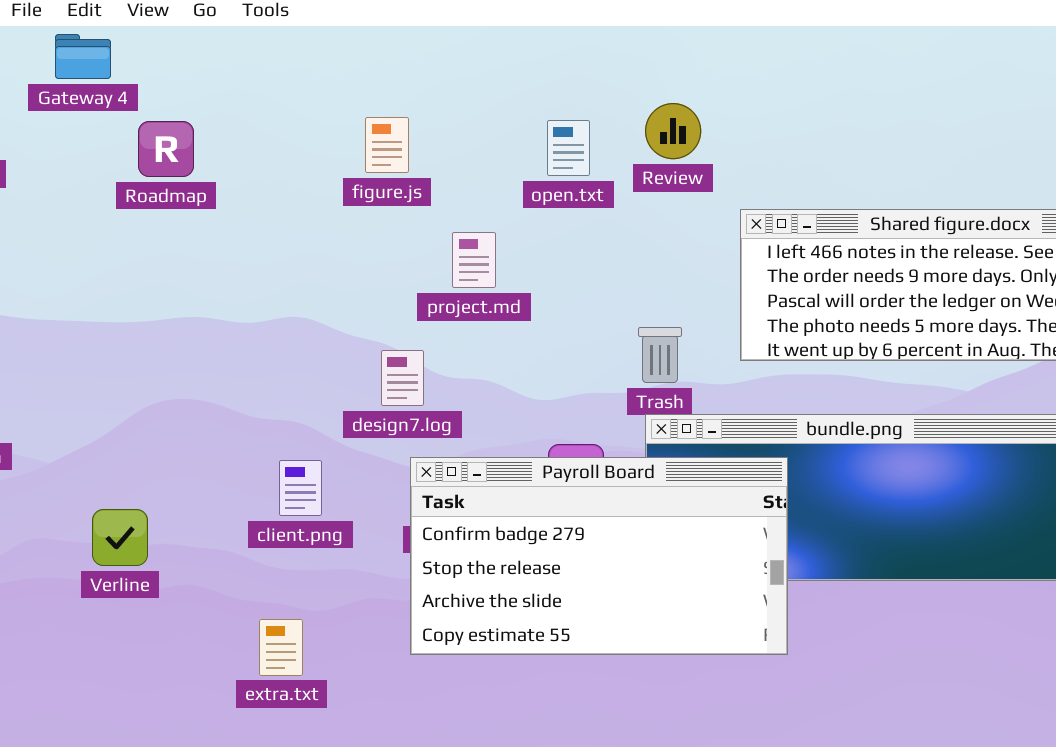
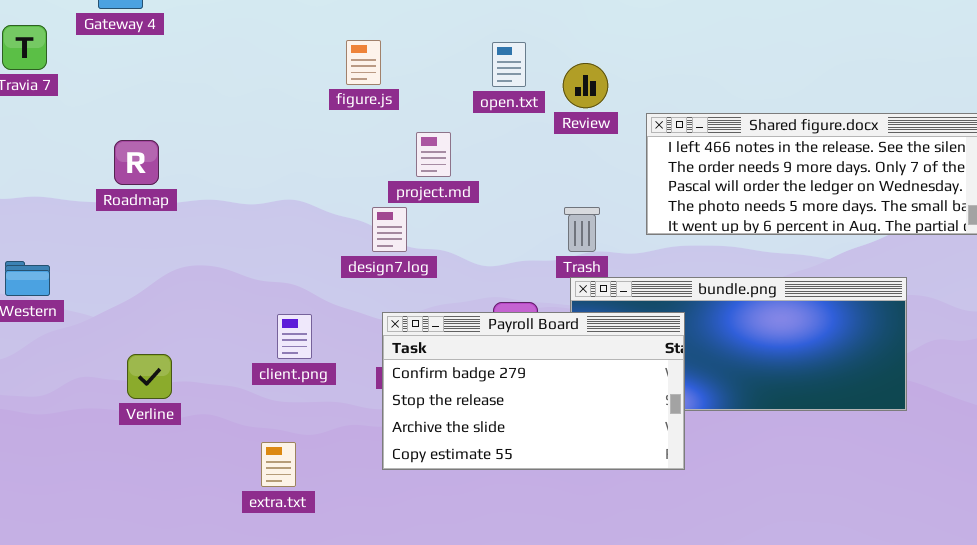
Review: [645,103,701,159] -> [563,63,608,108], moved
Roadmap: [138,121,194,177] -> [114,140,159,185], moved
design7.log: [381,350,424,406] -> [372,207,407,252], moved

